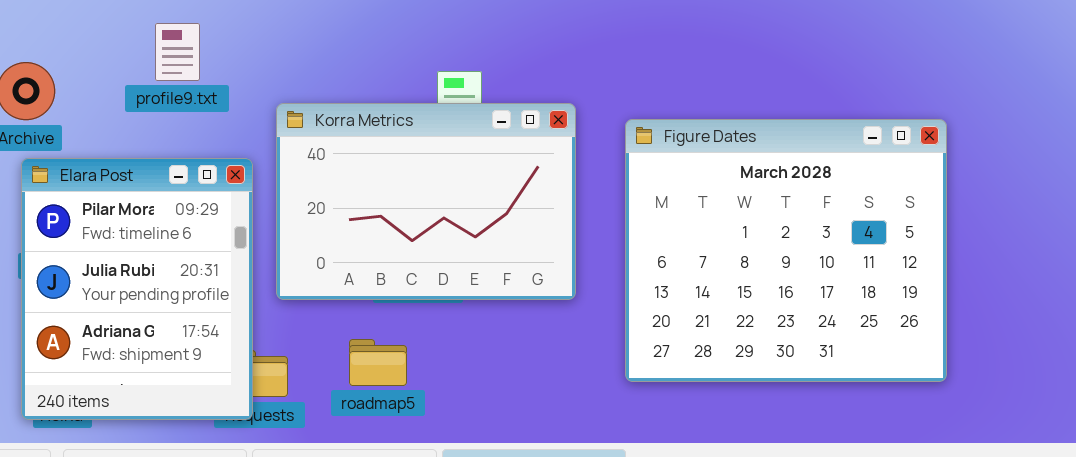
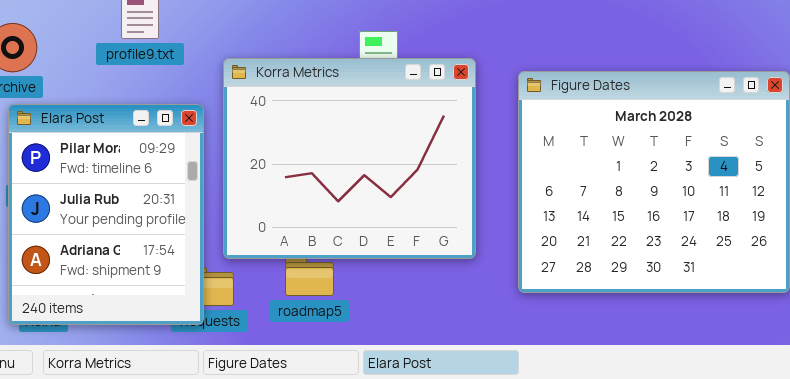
Korra Metrics: [276,103,576,300] -> [223,58,476,259], resized

